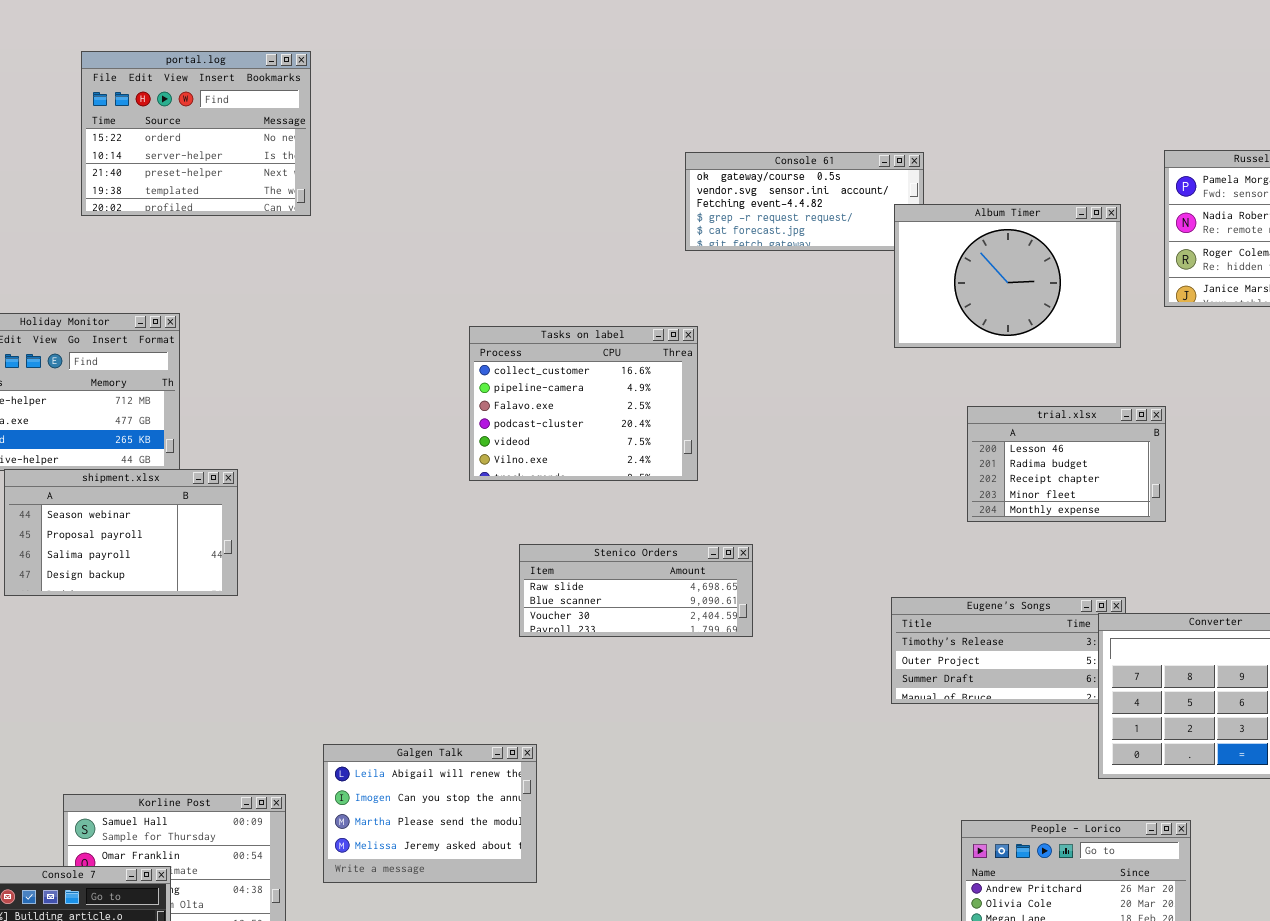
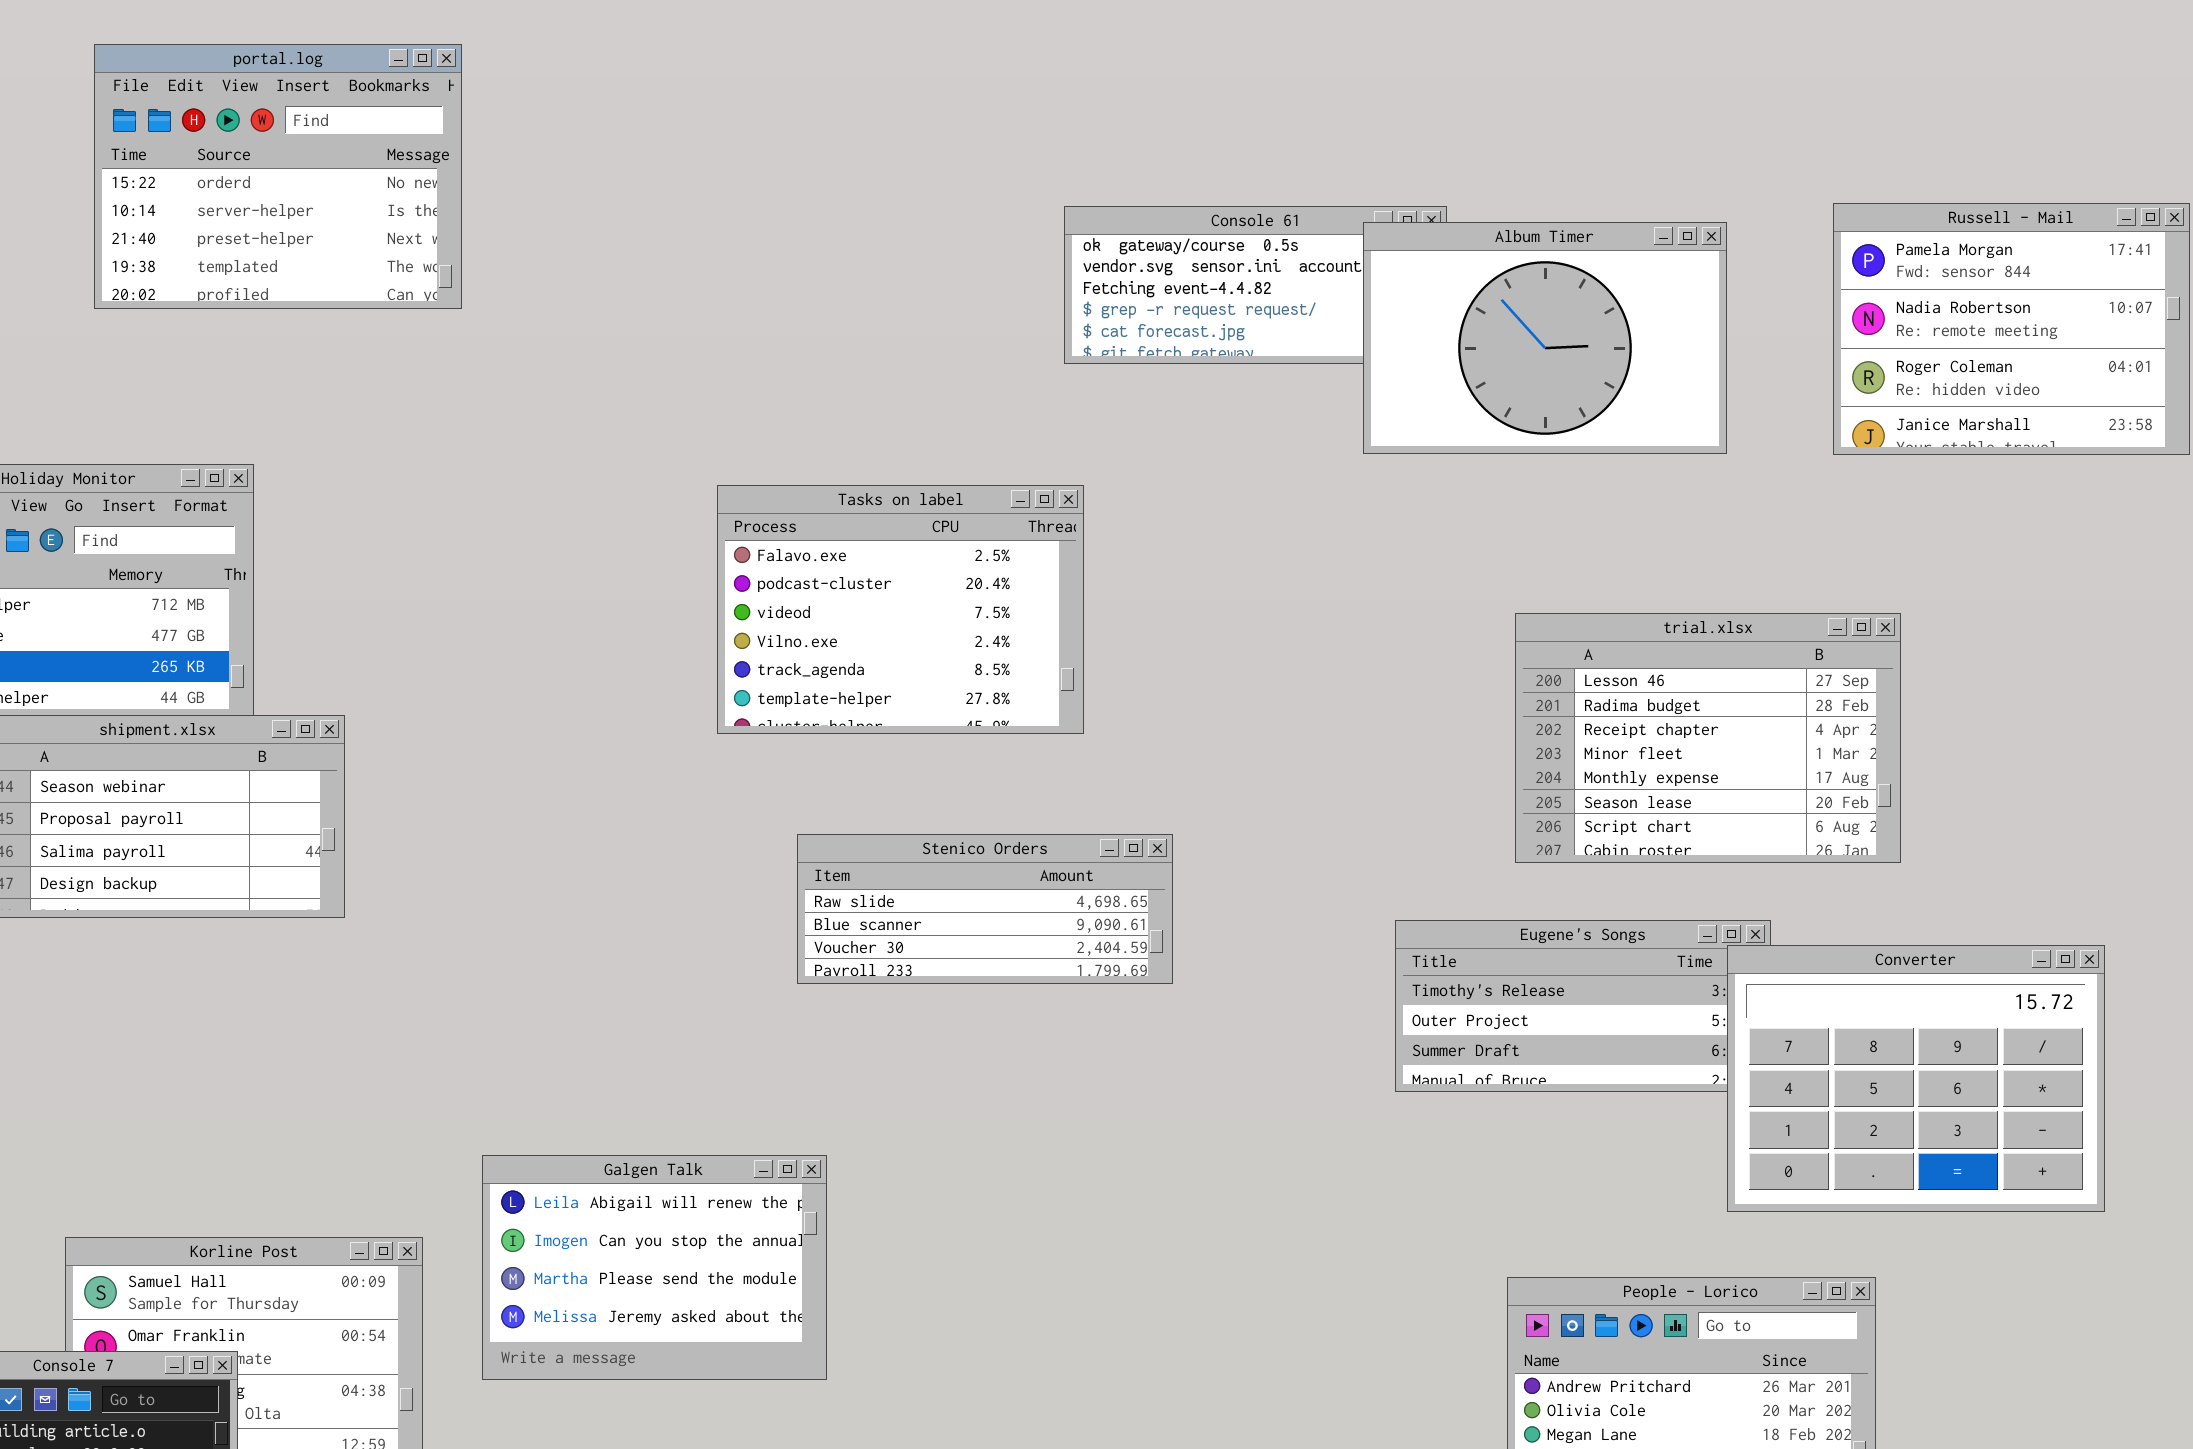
Album Timer: [894,204,1121,348] -> [1363,222,1727,454], moved
Tasks on label: [469,326,698,481] -> [717,485,1084,734], scrolled down 2 rows
trial.xlsx: [967,406,1166,522] -> [1515,613,1901,863], resized

